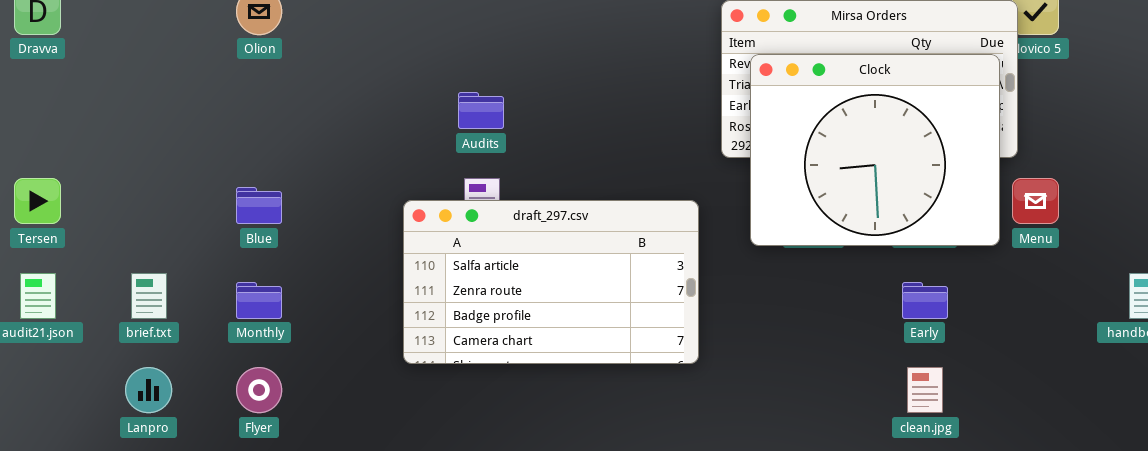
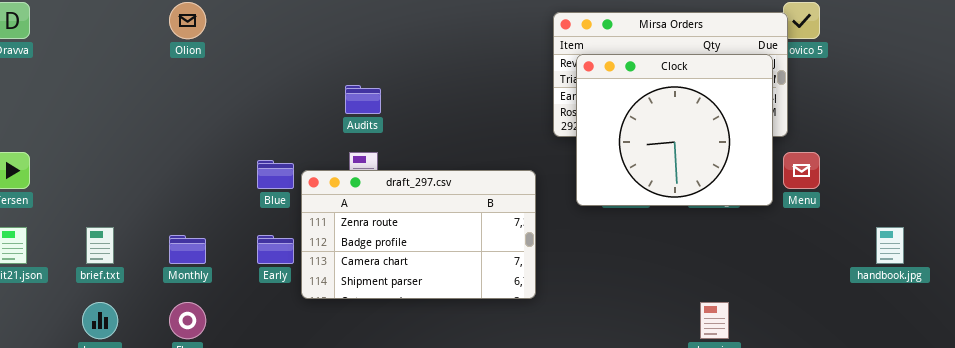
Blue: [236,187,282,224] -> [257,160,294,189], moved
draft_297.csv: [403,200,699,364] -> [301,170,536,299], scrolled down 1 row
Early: [902,282,948,319] -> [257,235,294,264], moved

